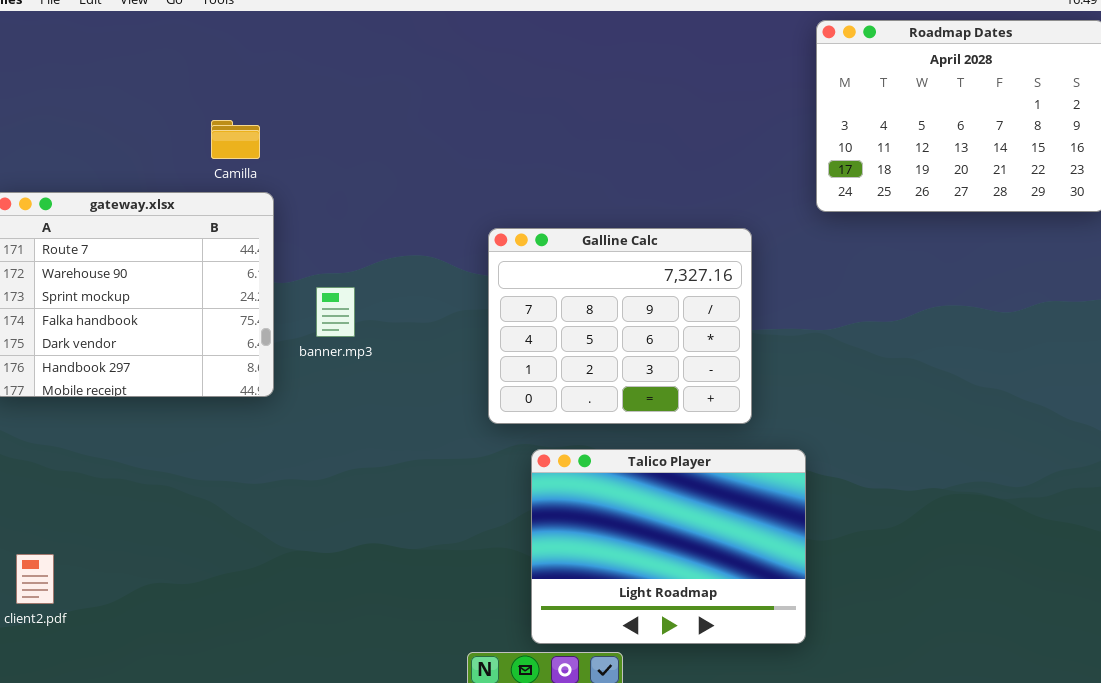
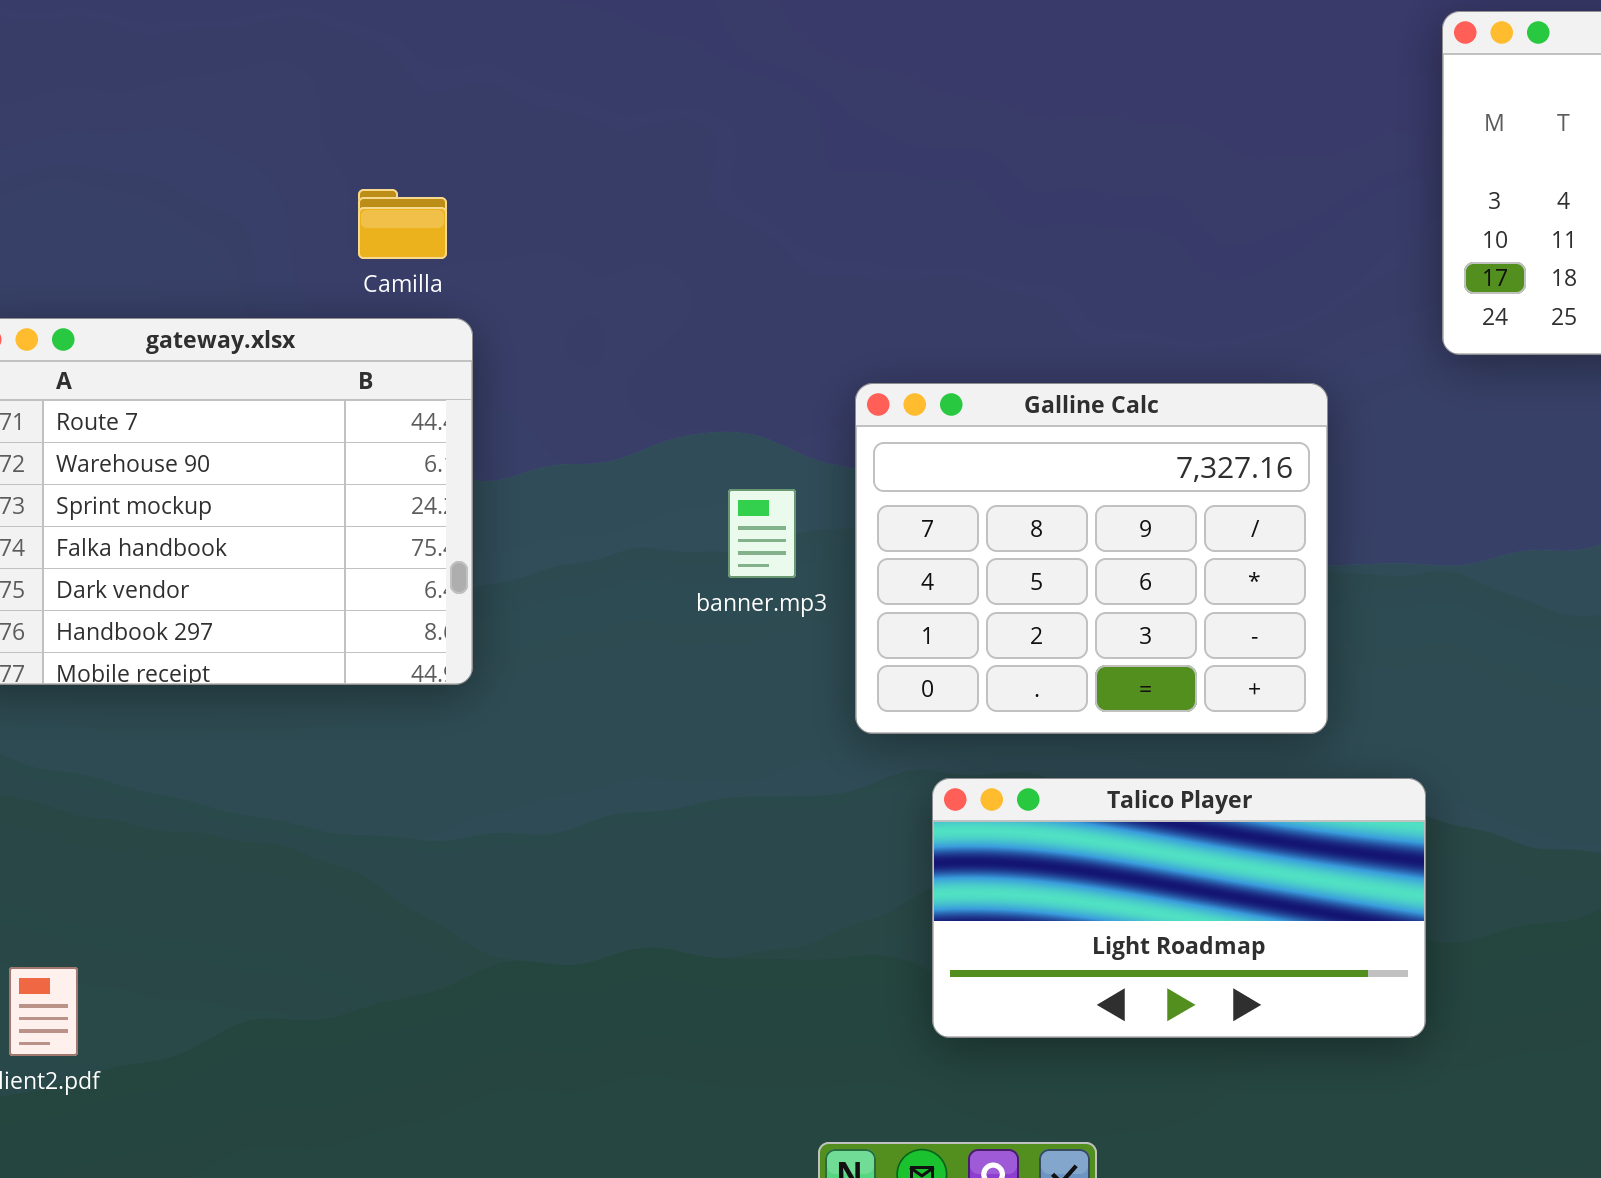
banner.mp3: [316,287,355,337] -> [728,489,796,578], moved
Talico Player: [531,449,806,644] -> [932,778,1426,1038], resized

